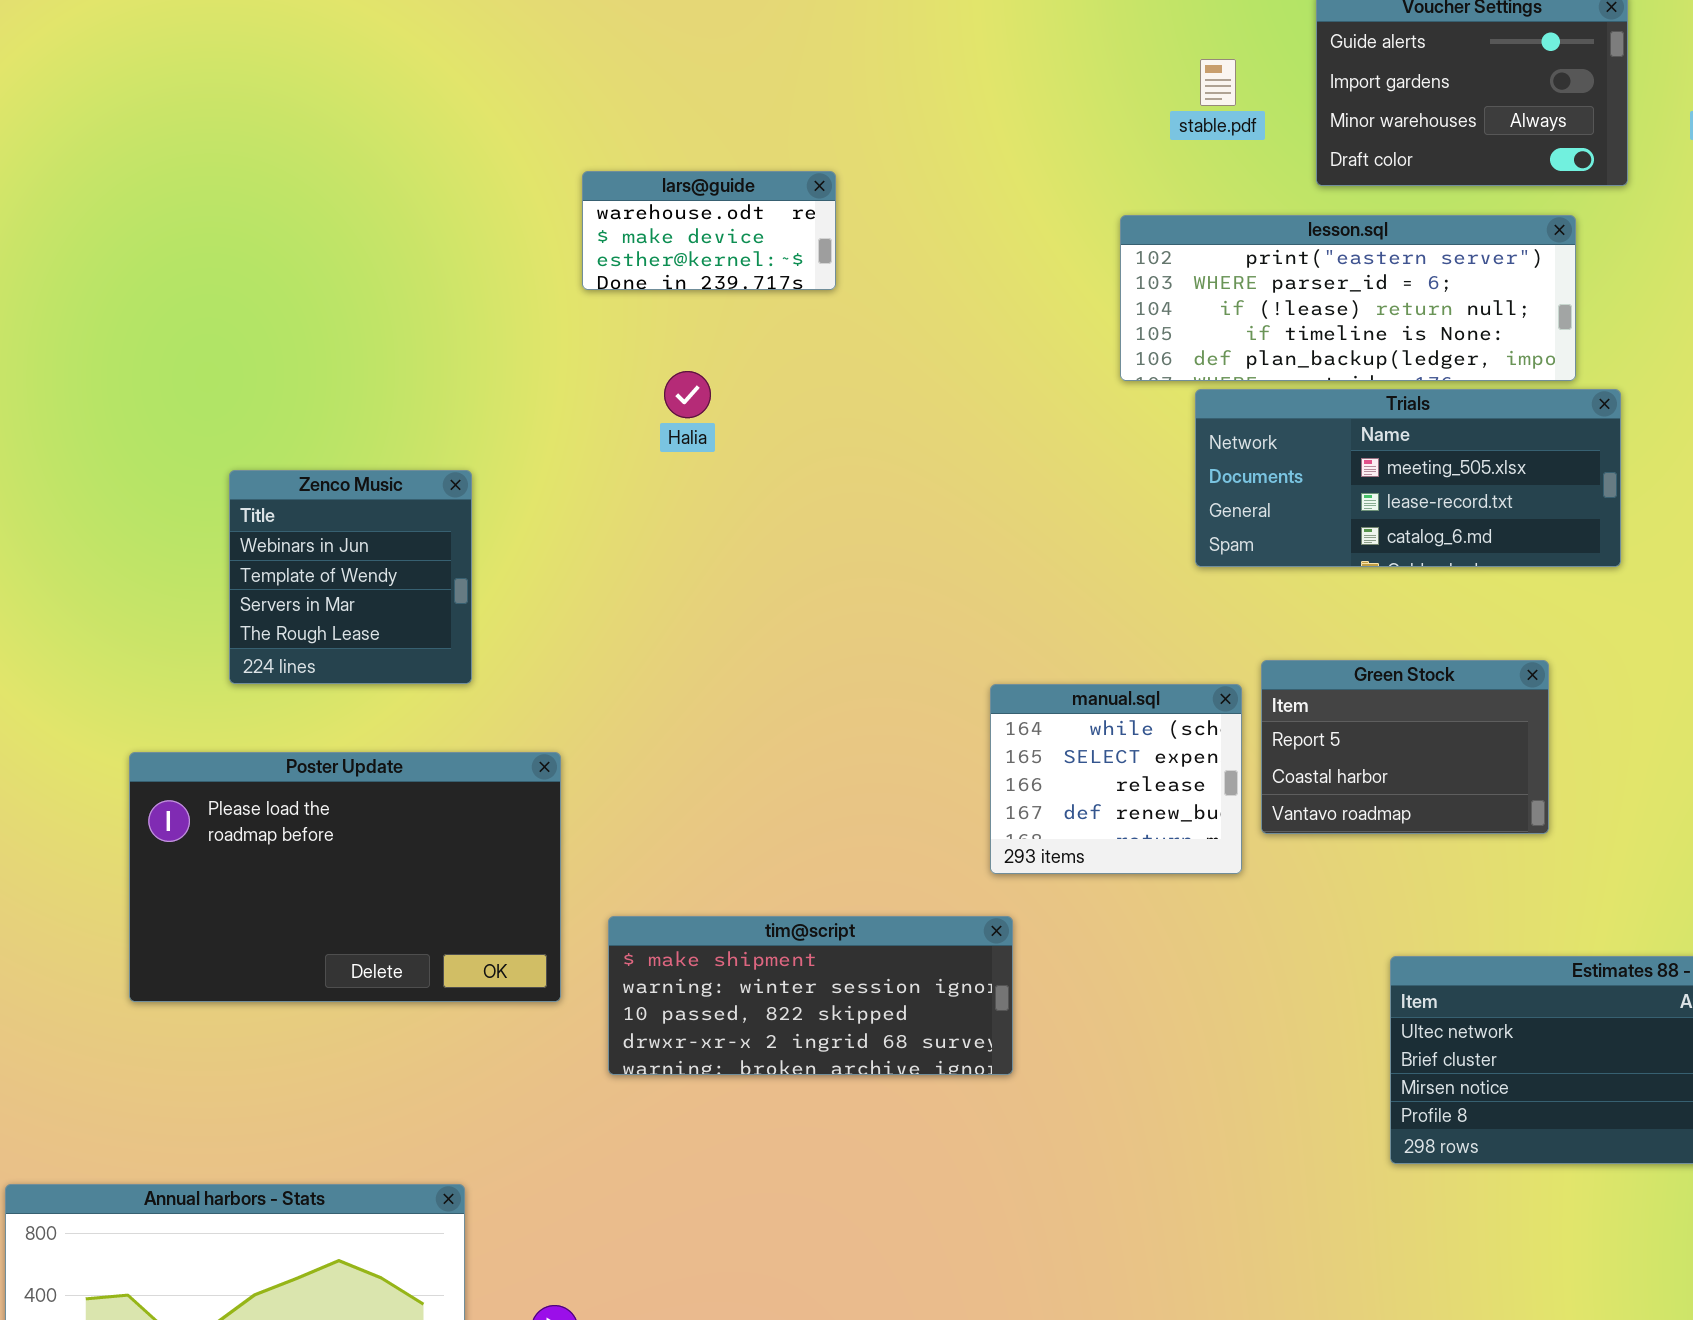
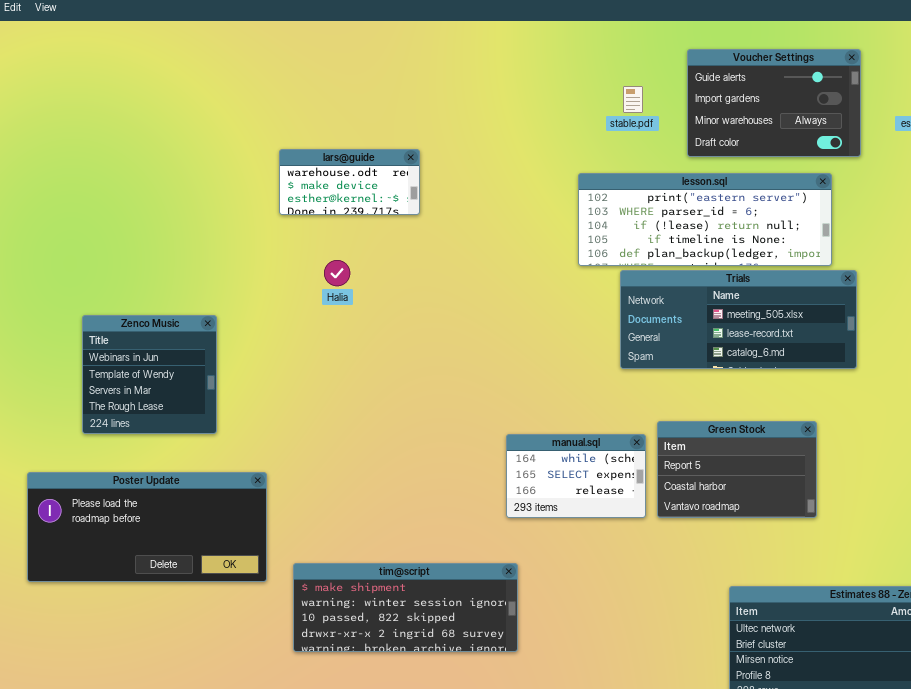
manual.sql: [990,684,1242,874] -> [506,434,646,518], resized
Poster Update: [129,752,561,1002] -> [27,472,267,582], resized

